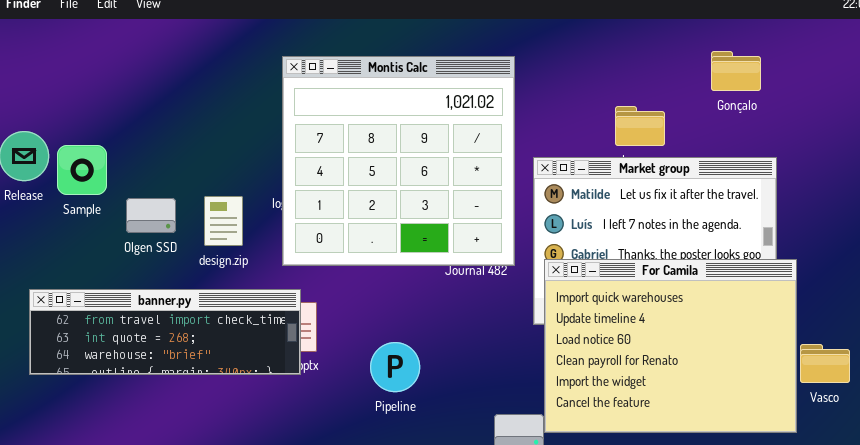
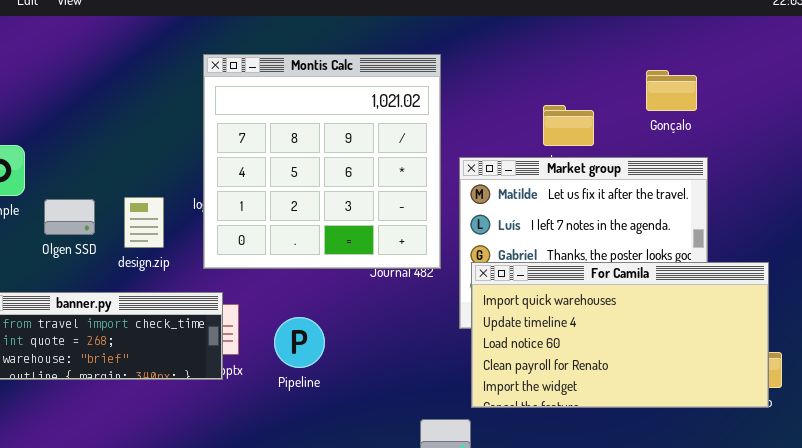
Gonçalo: [711,51,761,91] -> [646,70,697,111], moved
For Camila: [544,259,797,433] -> [471,262,769,408], resized
Pipeline: [370,342,420,392] -> [274,317,325,368], moved

